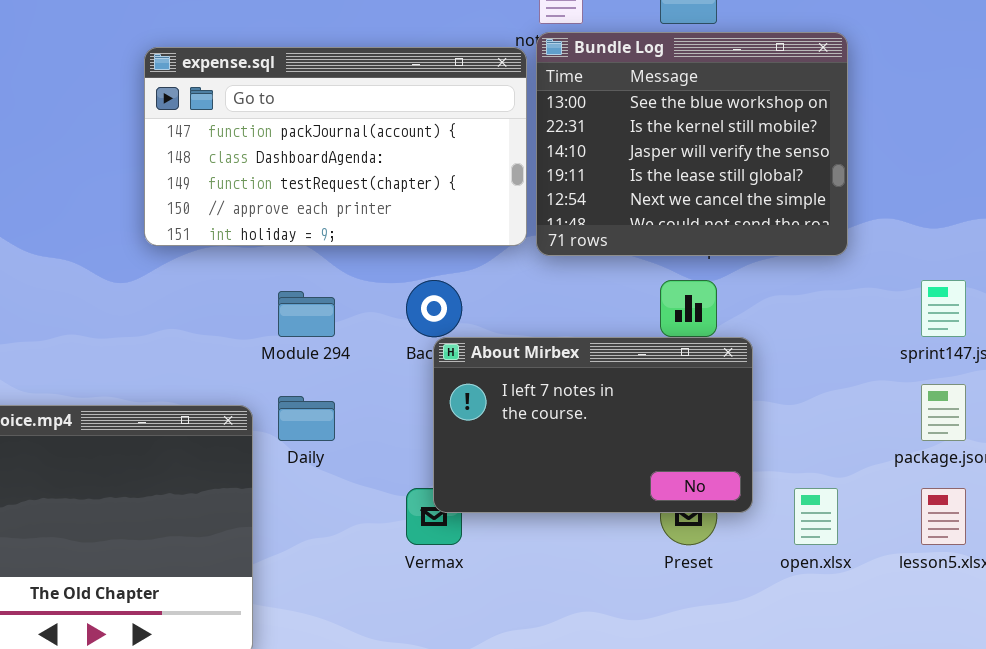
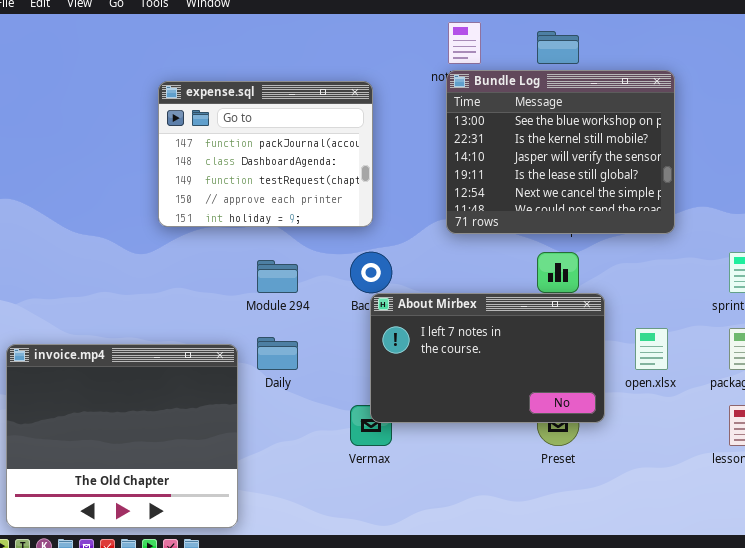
expense.sql: [144,47,527,246] -> [158,81,373,227], resized
open.xlsx: [794,488,838,545] -> [635,328,668,370], moved

